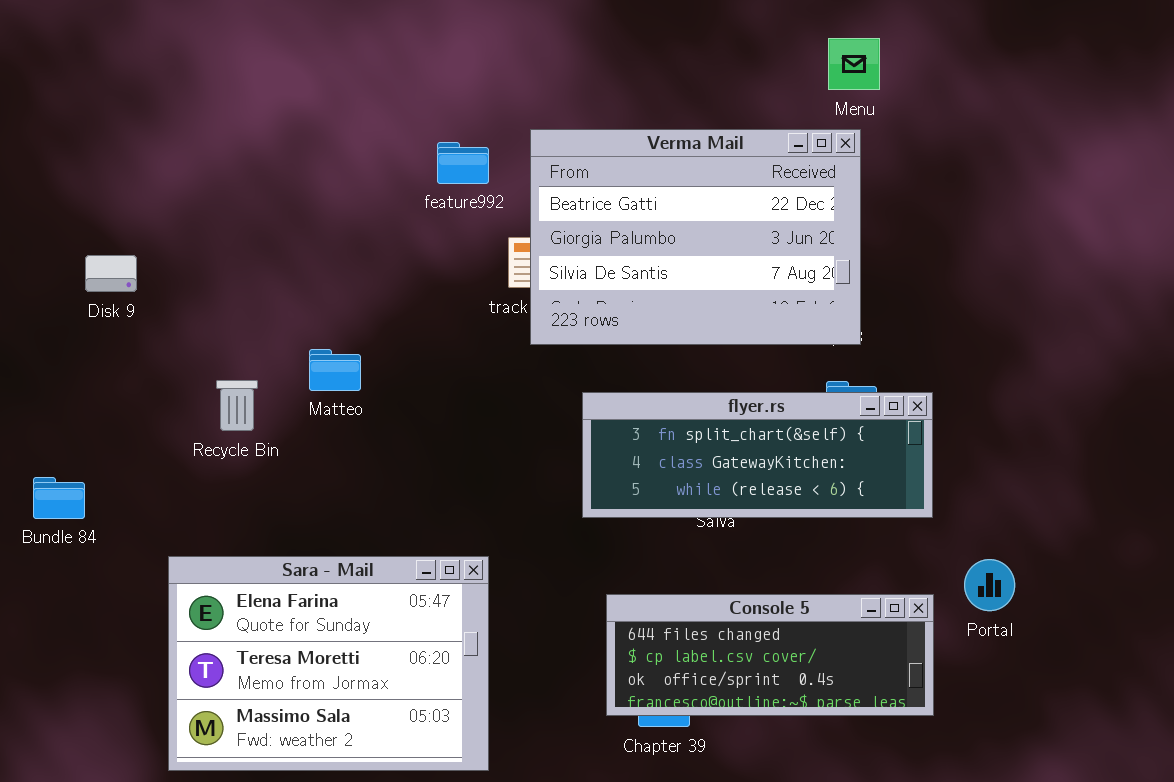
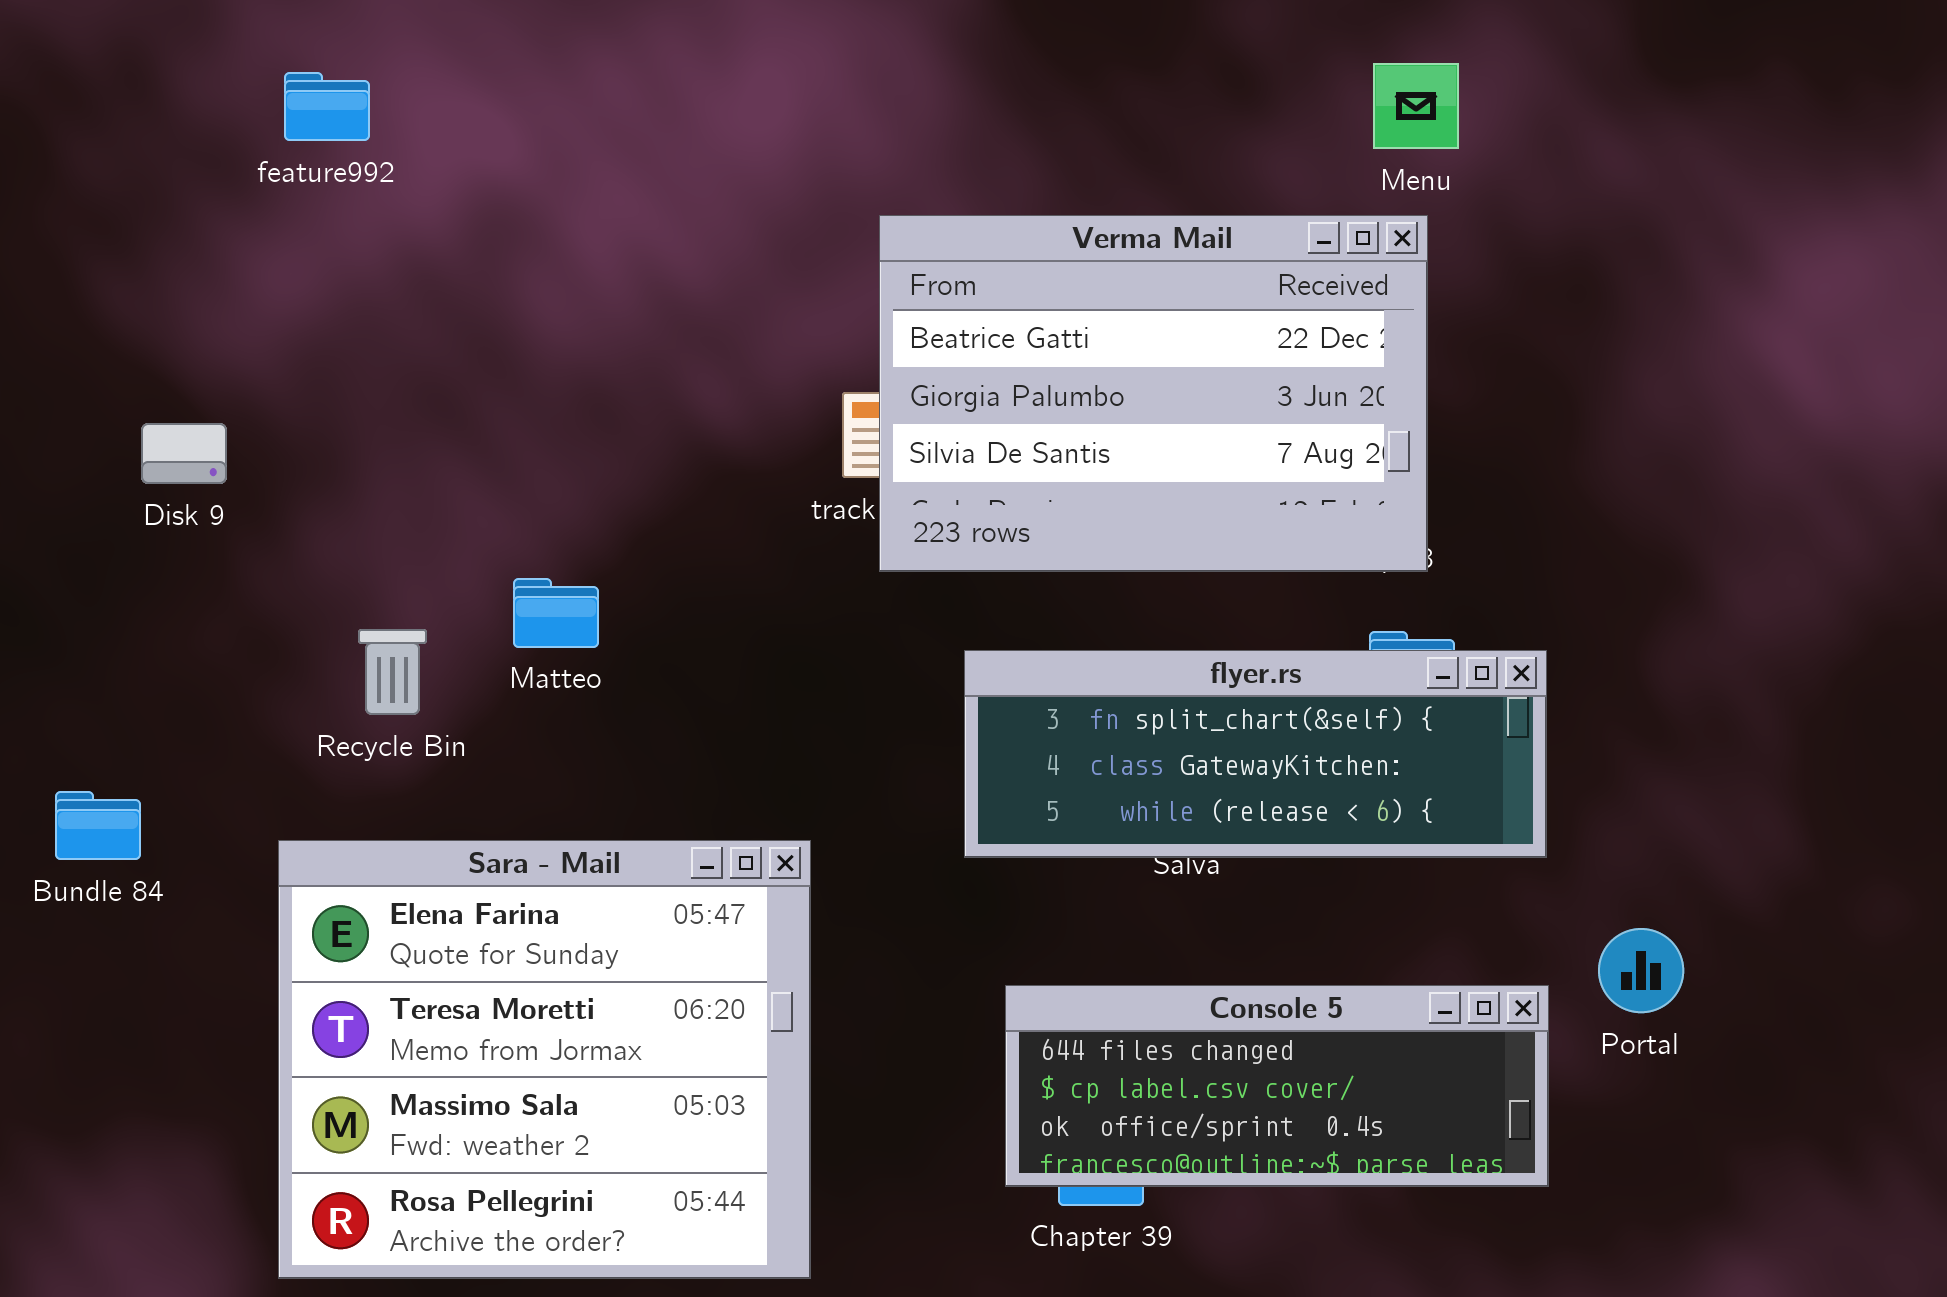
feature992: [437,142,489,184] -> [284,72,370,141], moved
Sara - Mail: [168,556,489,771] -> [278,840,811,1279], resized

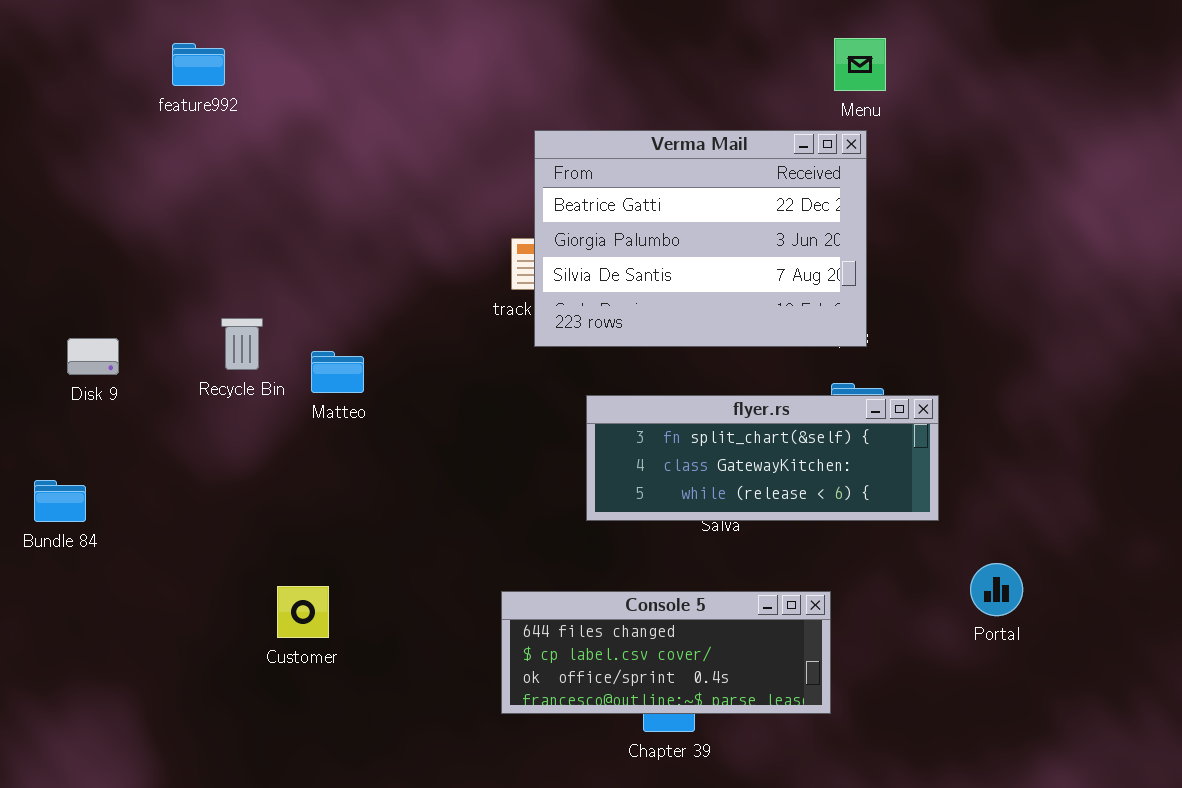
Disk 9: [141,423,227,484] -> [67,338,119,375], moved
Recycle Bin: [358,629,427,715] -> [221,318,263,370], moved
Sara - Mail: [278,840,811,1279] -> none, closed
Console 5: [1005,985,1549,1187] -> [501,591,831,714], moved

